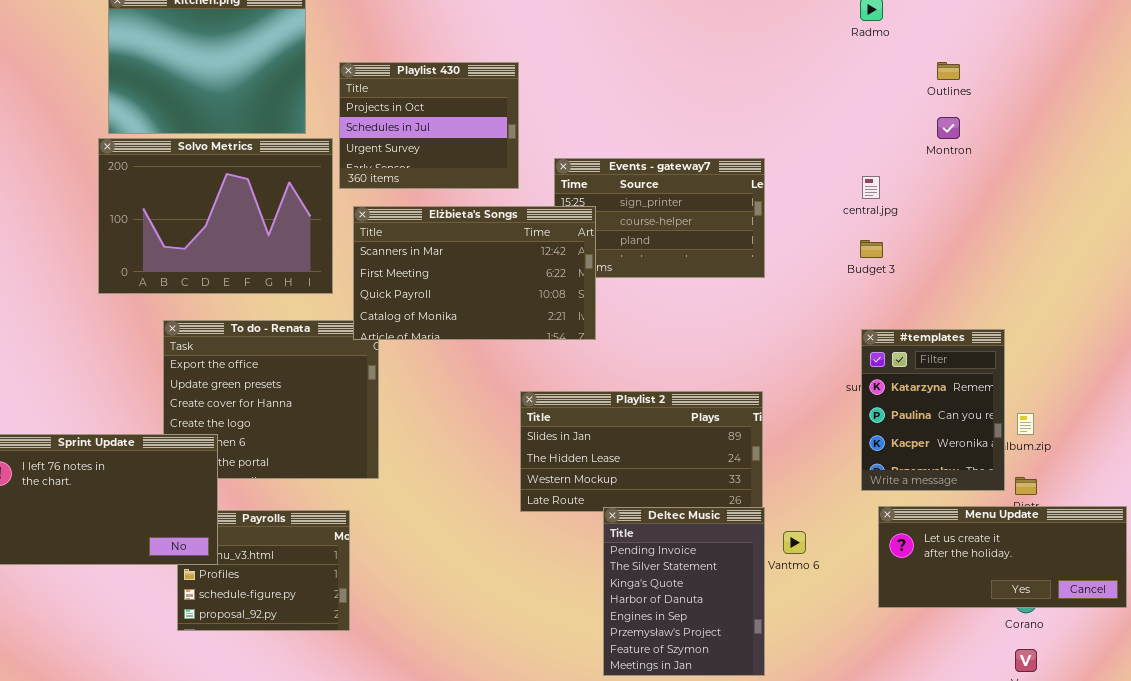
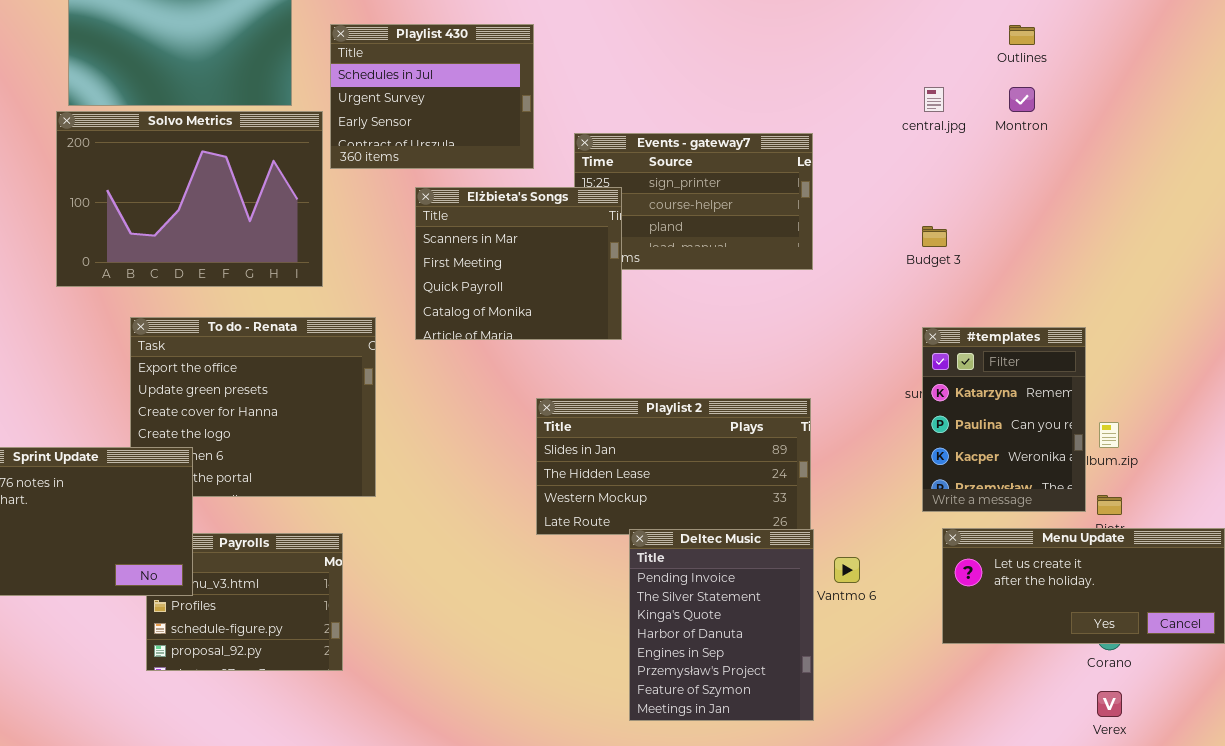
Playlist 430: [339,62,519,189] -> [330,24,534,169], scrolled down 1 row
central.jpg: [862,176,880,199] -> [924,87,944,112], moved
Elżbieta's Songs: [353,206,596,340] -> [415,187,622,340], resized

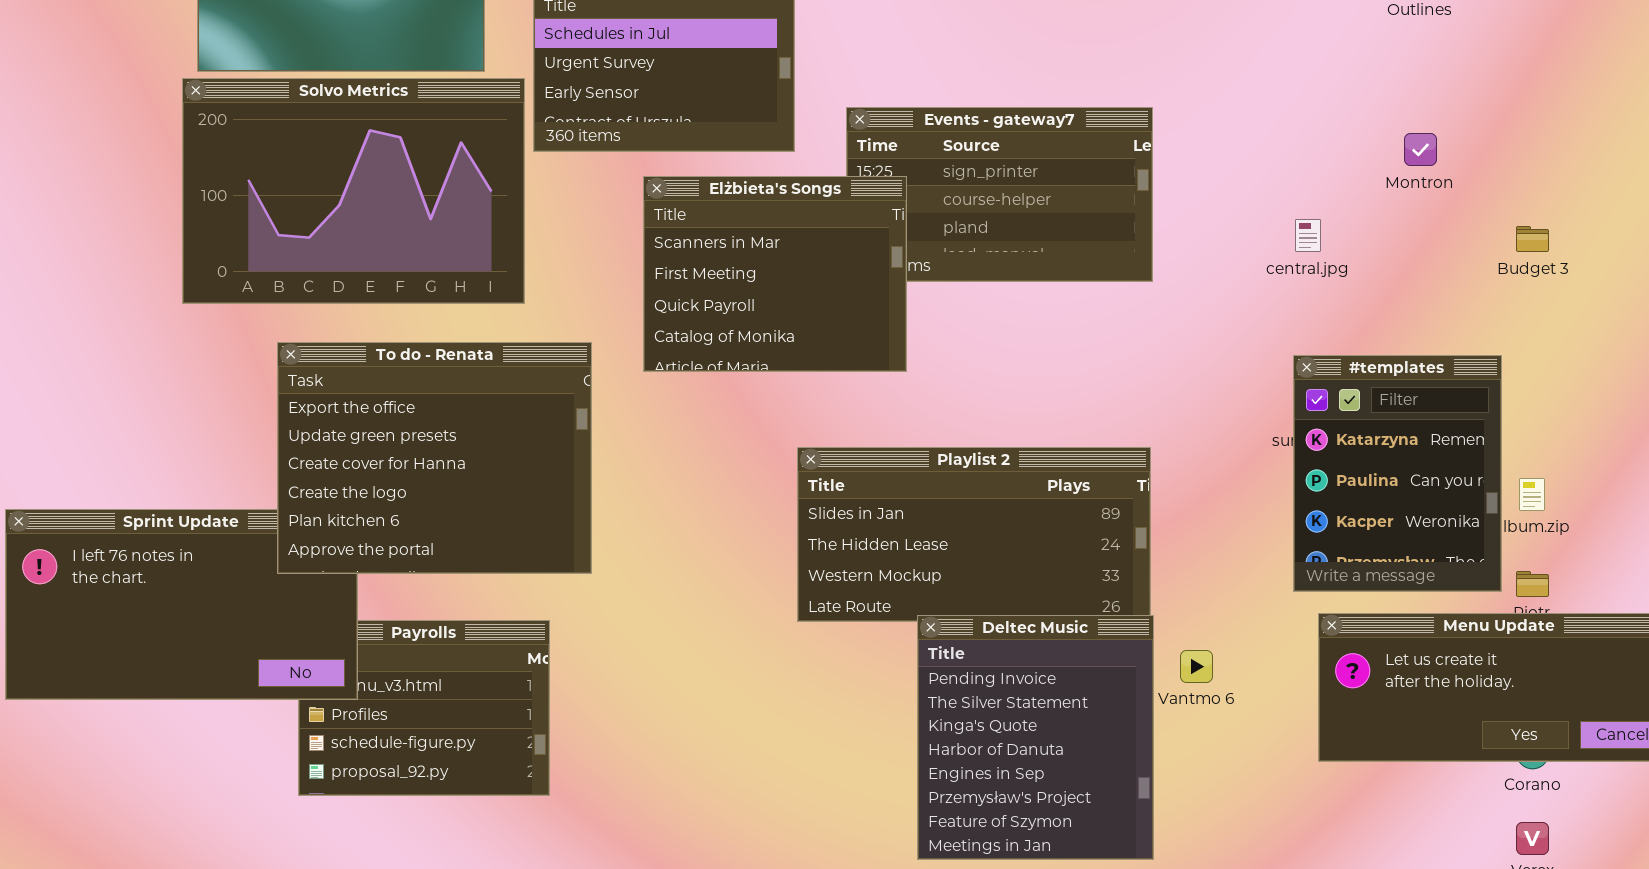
central.jpg: [924,87,944,112] -> [1295,219,1321,252], moved
Montron: [1009,87,1035,112] -> [1404,133,1437,166], moved
Budget 3: [922,226,947,247] -> [1516,226,1549,252], moved
To do - Renata: [130,317,376,497] -> [277,342,592,574], raised

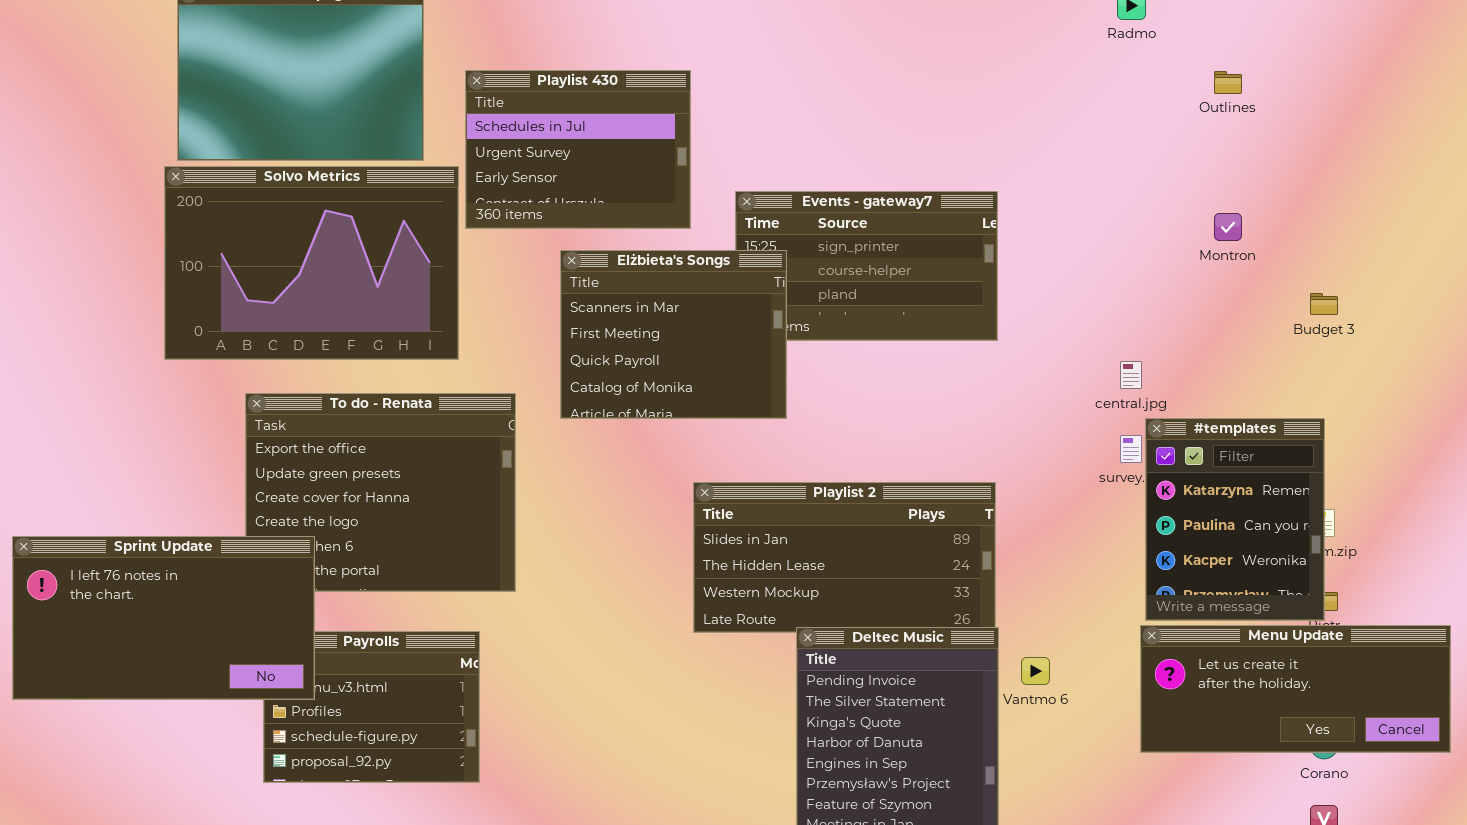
central.jpg: [1295,219,1321,252] -> [1120,361,1142,389], moved
#templates: [1293,355,1502,592] -> [1145,418,1325,621], moved
Sprint Update: [5,509,358,700] -> [12,536,315,700], raised

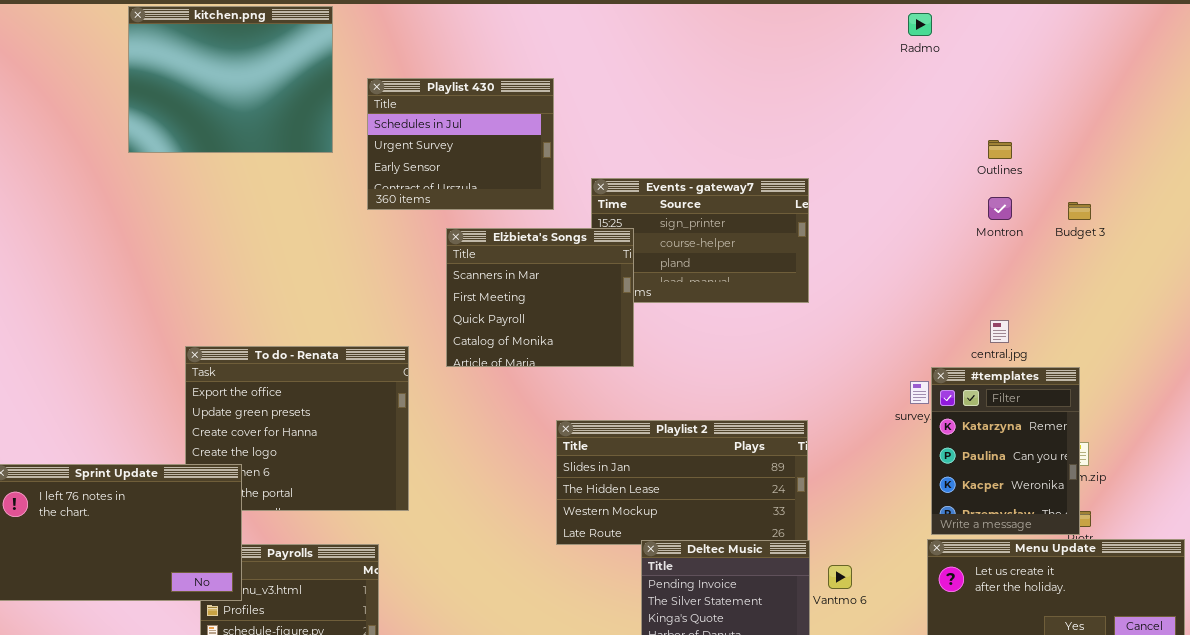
Outlines: [1214,71,1242,94] -> [988,140,1012,159], moved
Solvo Metrics: [164,166,459,360] -> none, closed
Budget 3: [1310,293,1338,315] -> [1068,202,1091,220], moved
central.jpg: [1120,361,1142,389] -> [990,320,1009,343], moved

